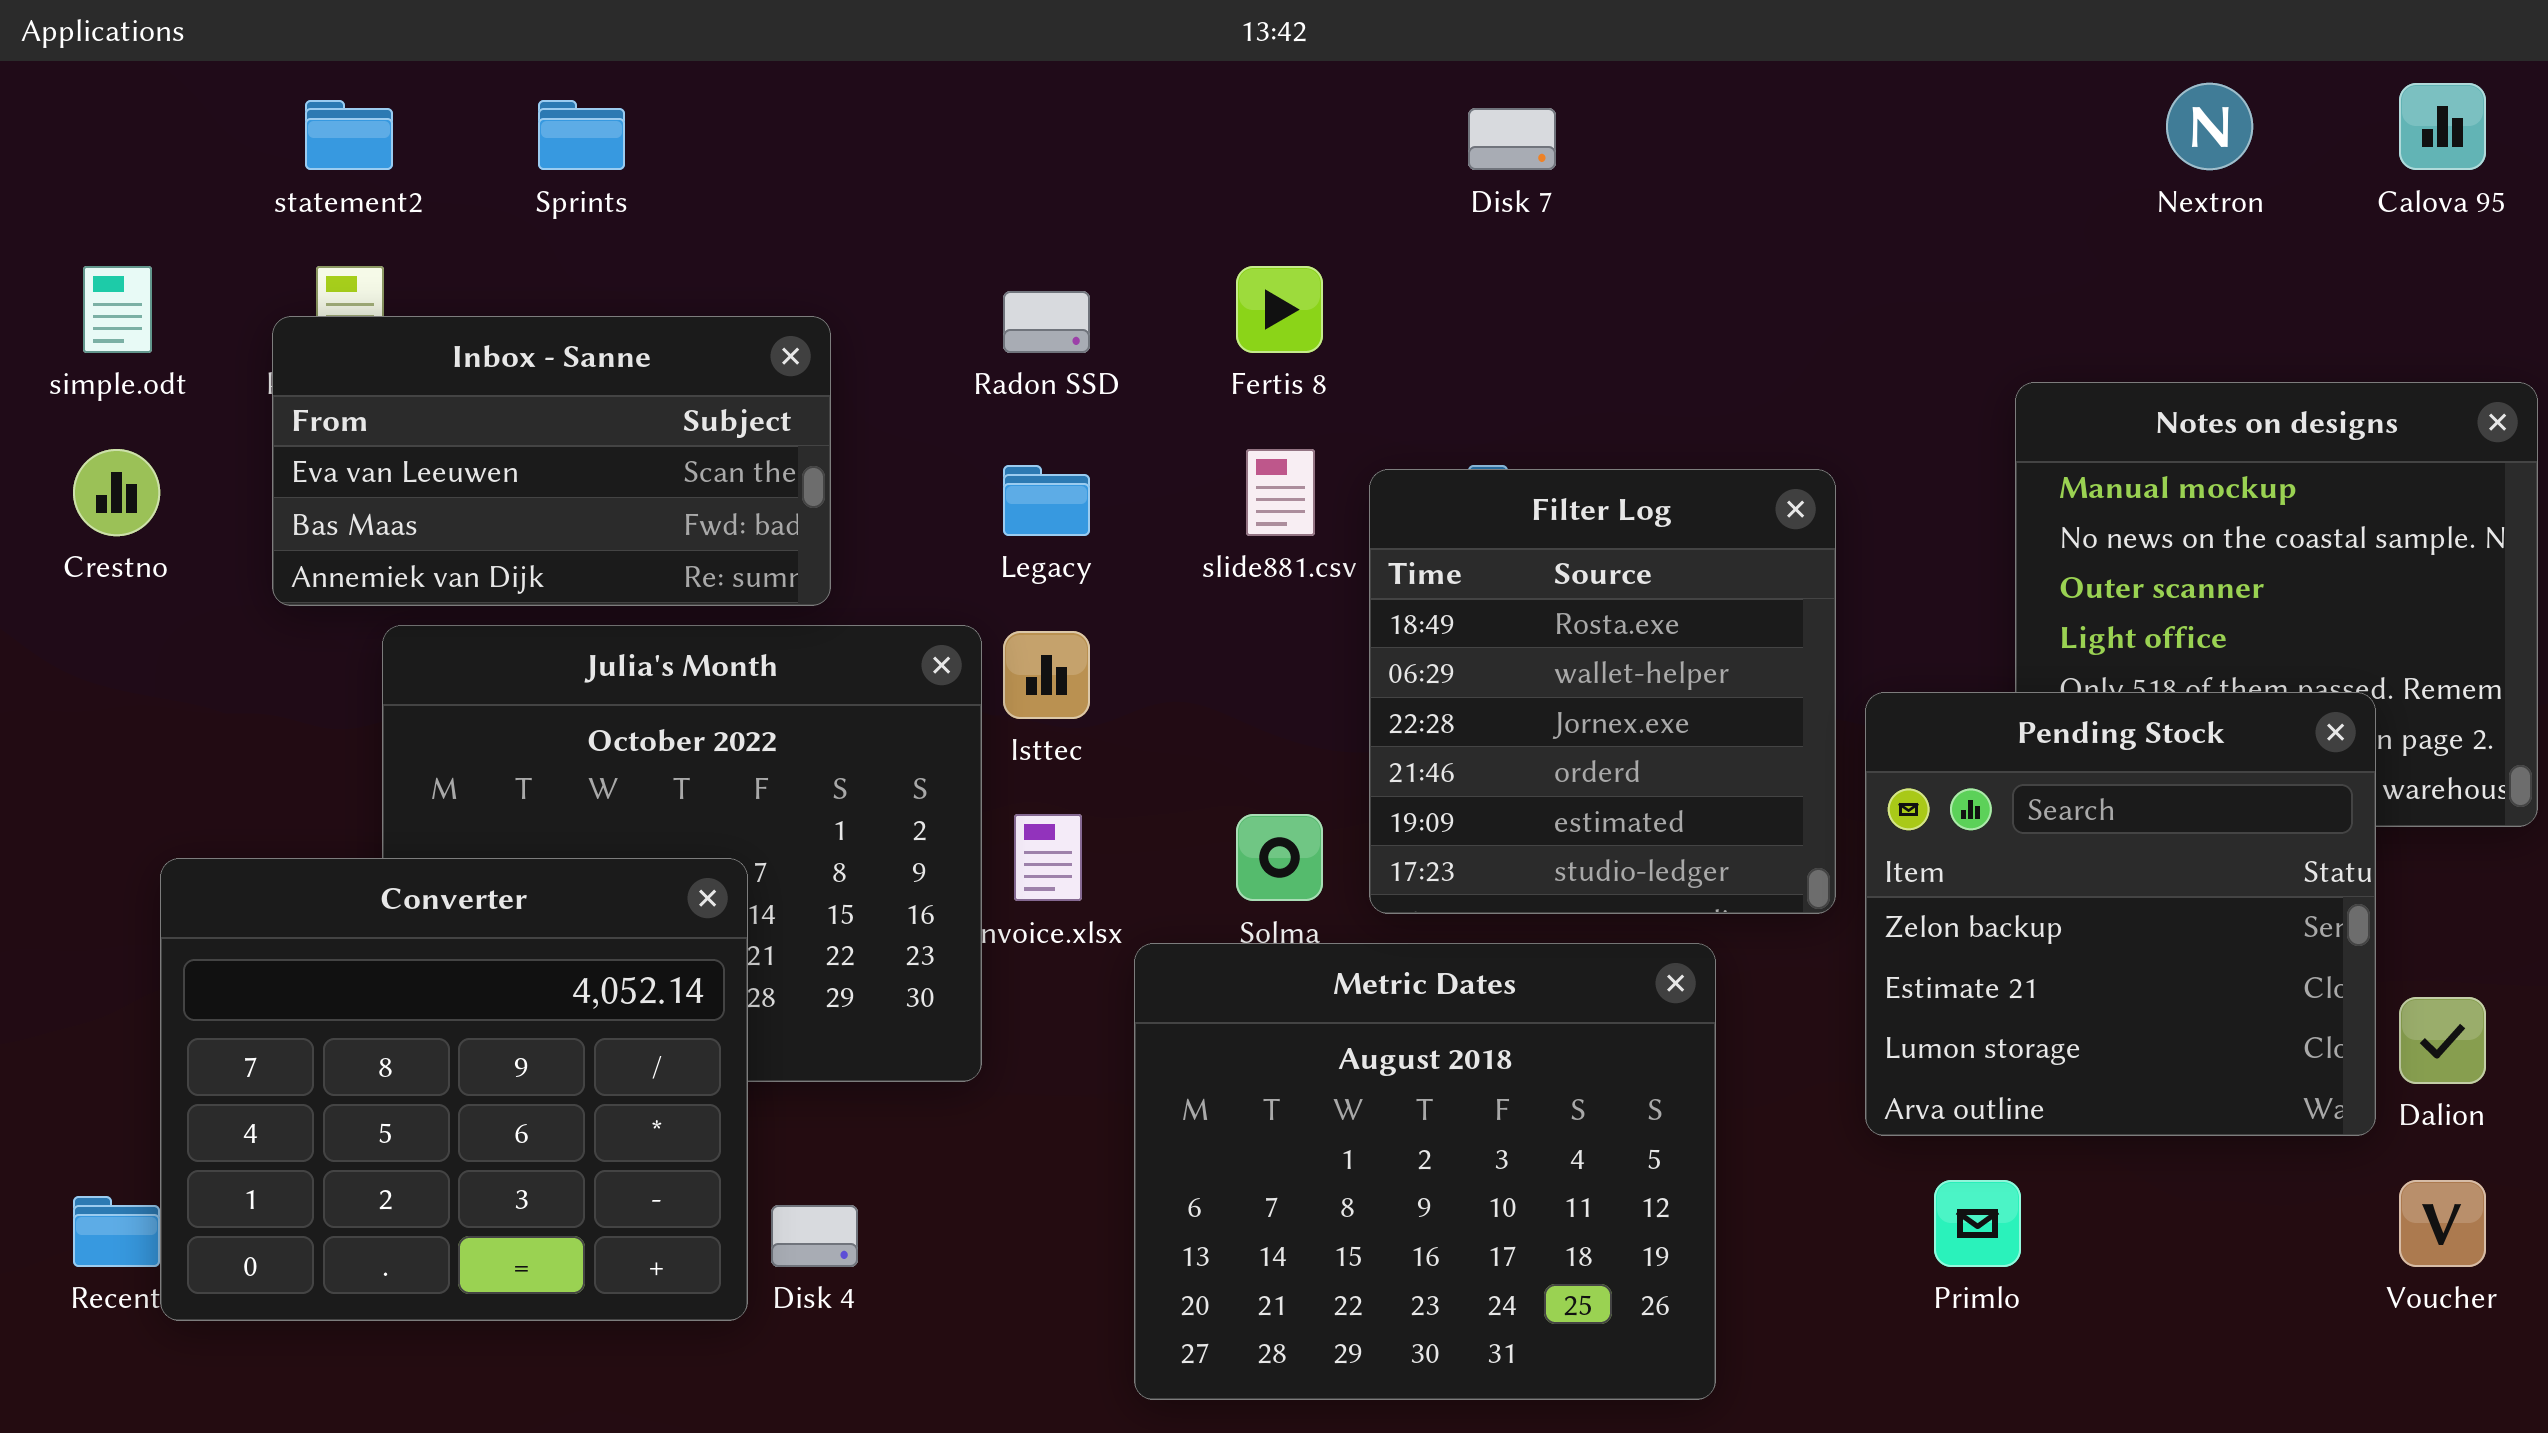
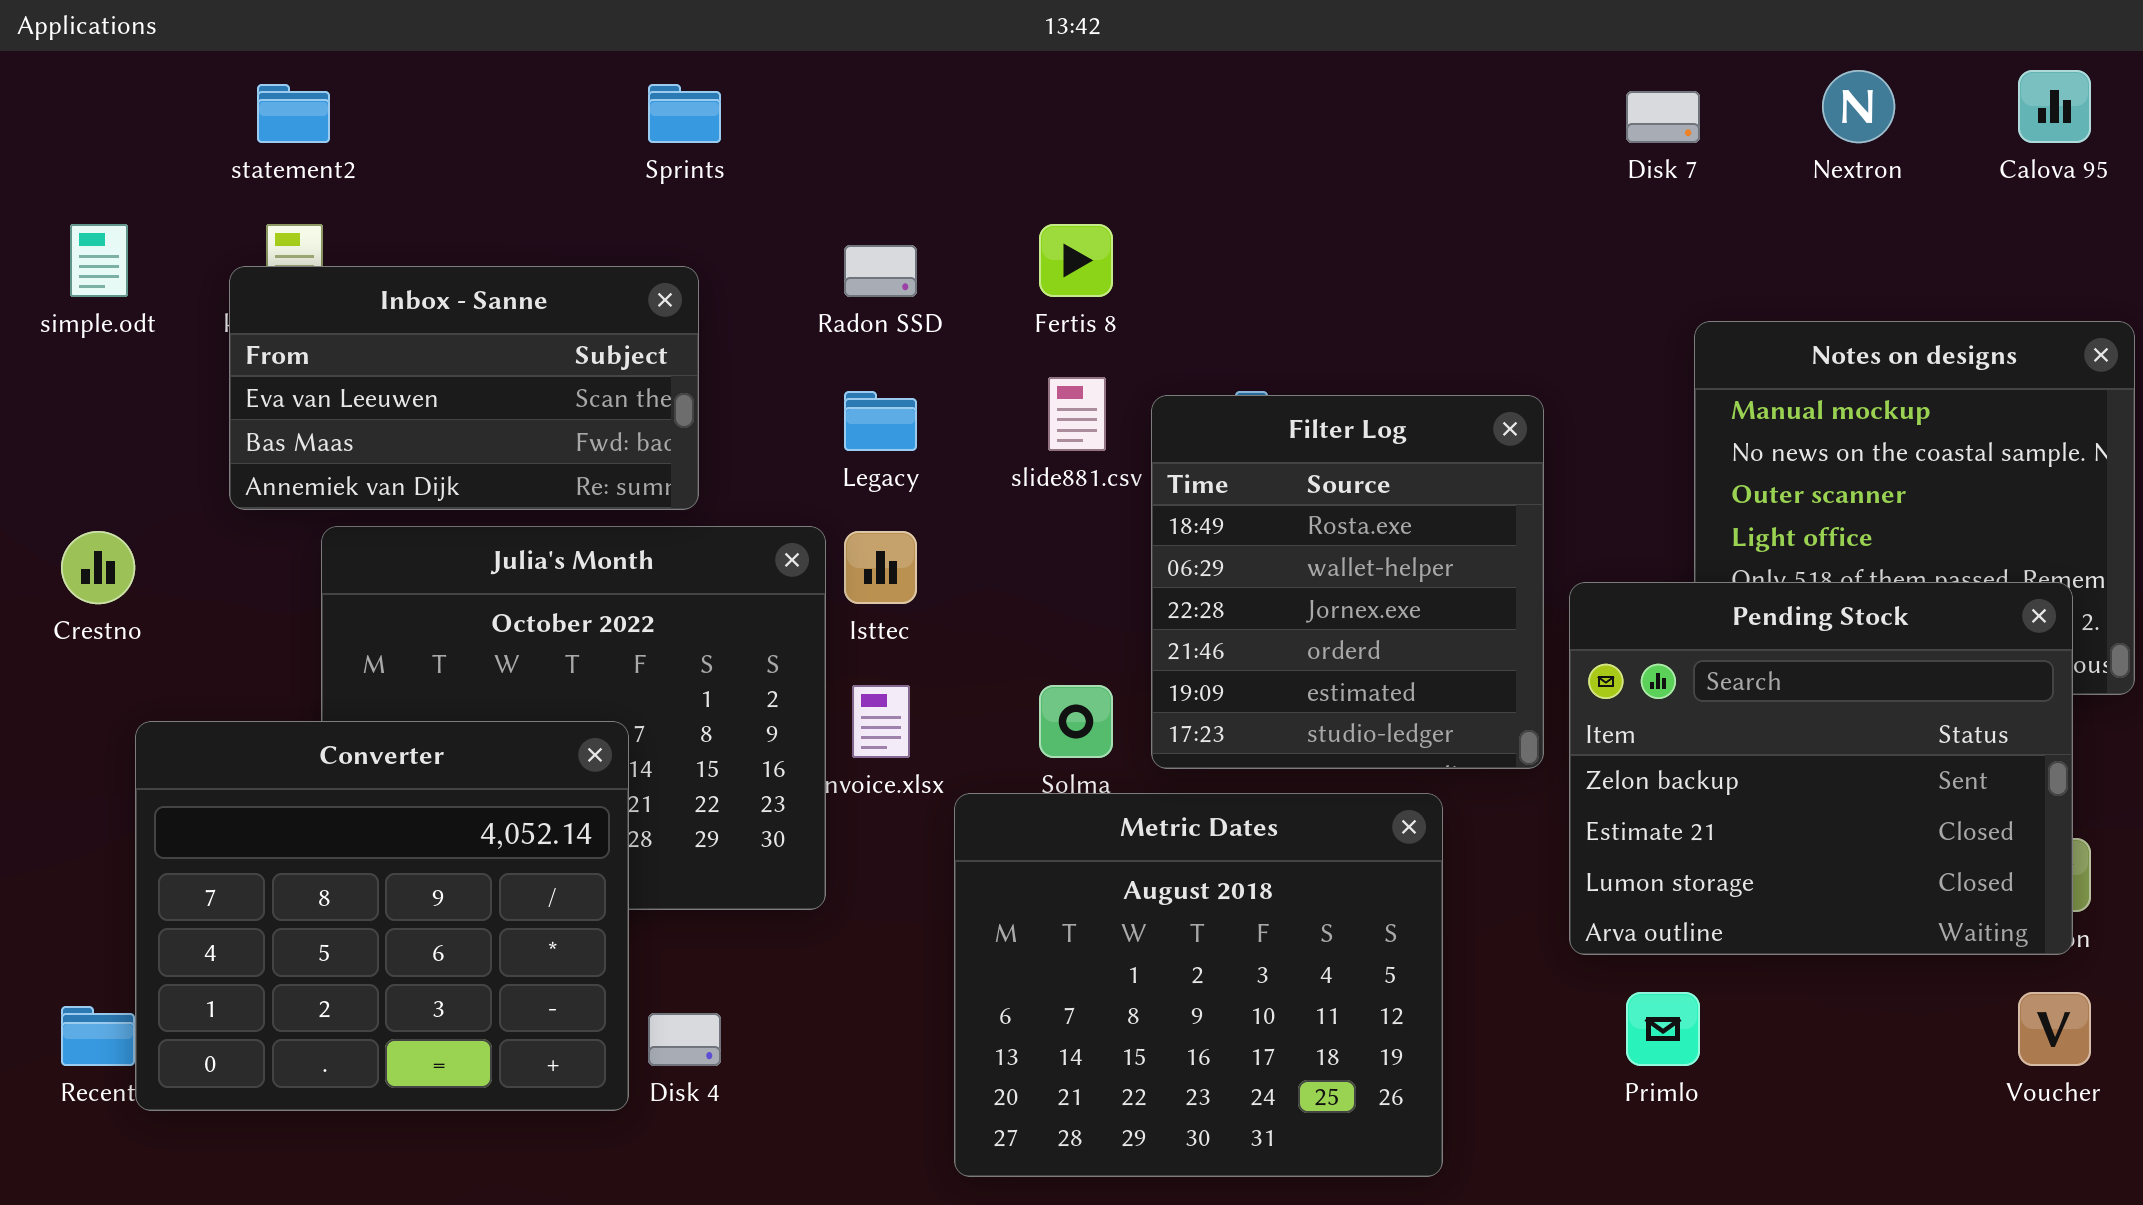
Sprints: [538,100,625,170] -> [648,84,721,143], moved
Disk 7: [1468,108,1556,170] -> [1626,91,1700,143], moved
Crestno: [73,449,160,536] -> [61,531,135,604], moved
Pending Stock: [1865,692,2376,1136] -> [1569,582,2073,955], resized

